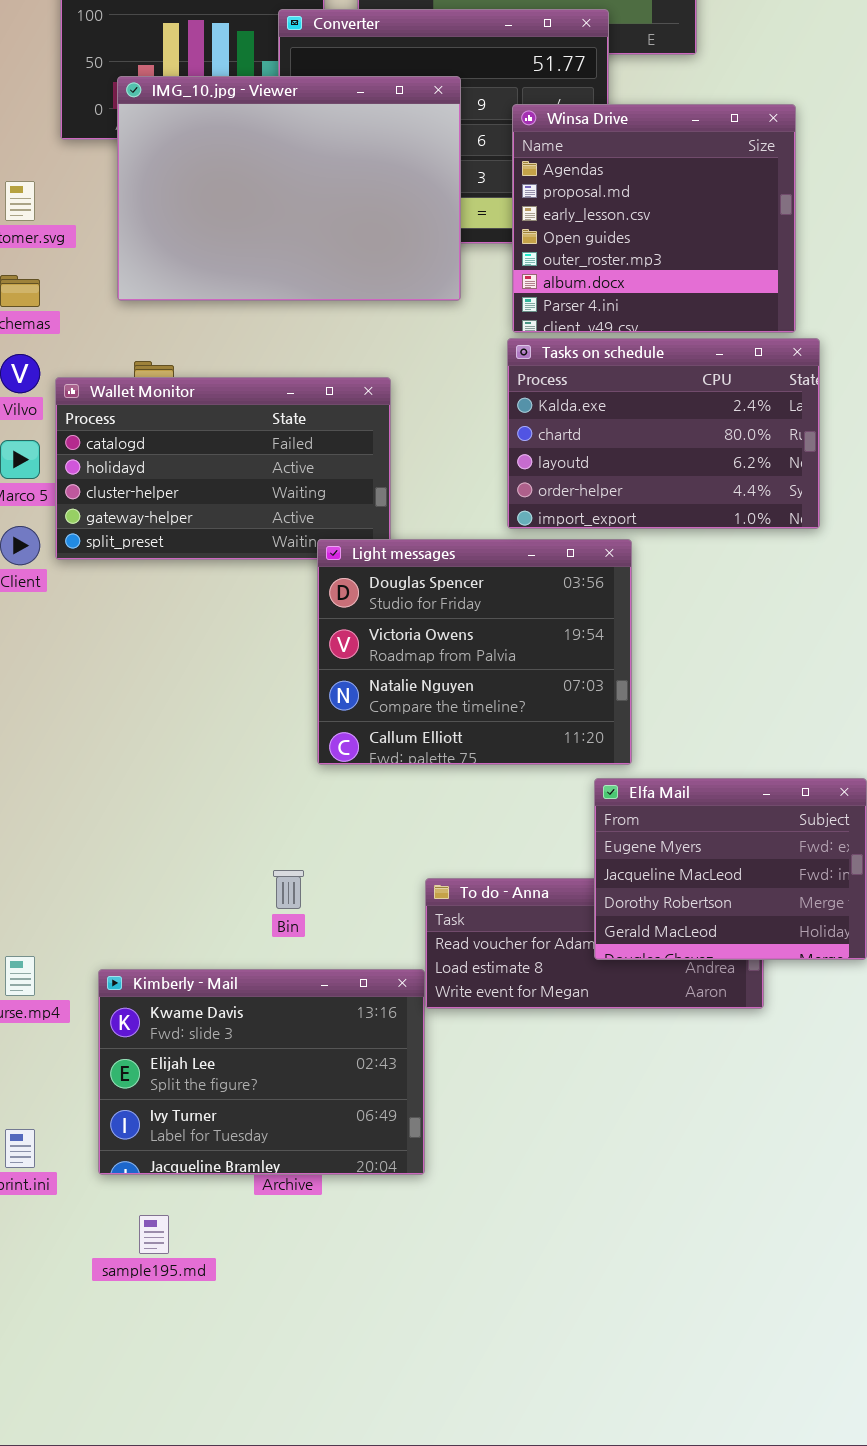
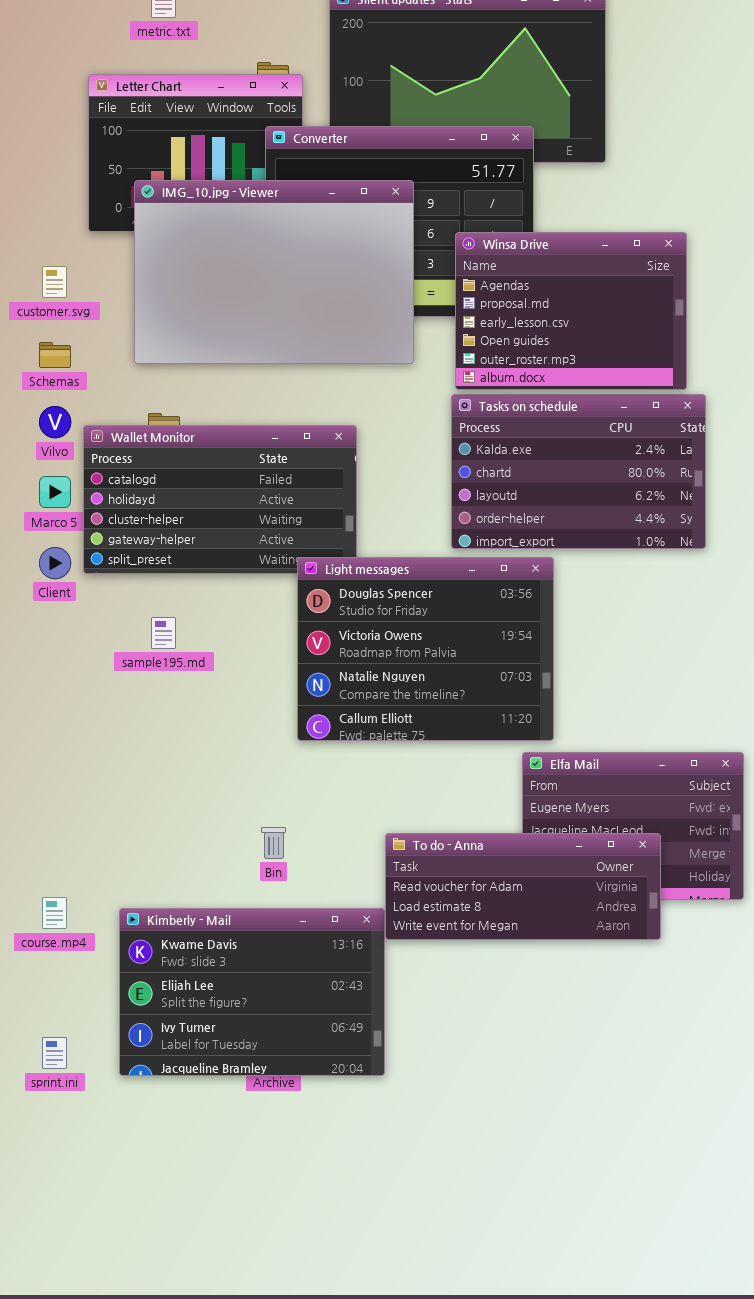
Winsa Drive: [512,104,796,333] -> [455,232,687,390], resized
To do - Anna: [425,878,764,1009] -> [385,833,661,940], raised
sample195.md: [139,1215,169,1254] -> [151,617,176,649], moved

